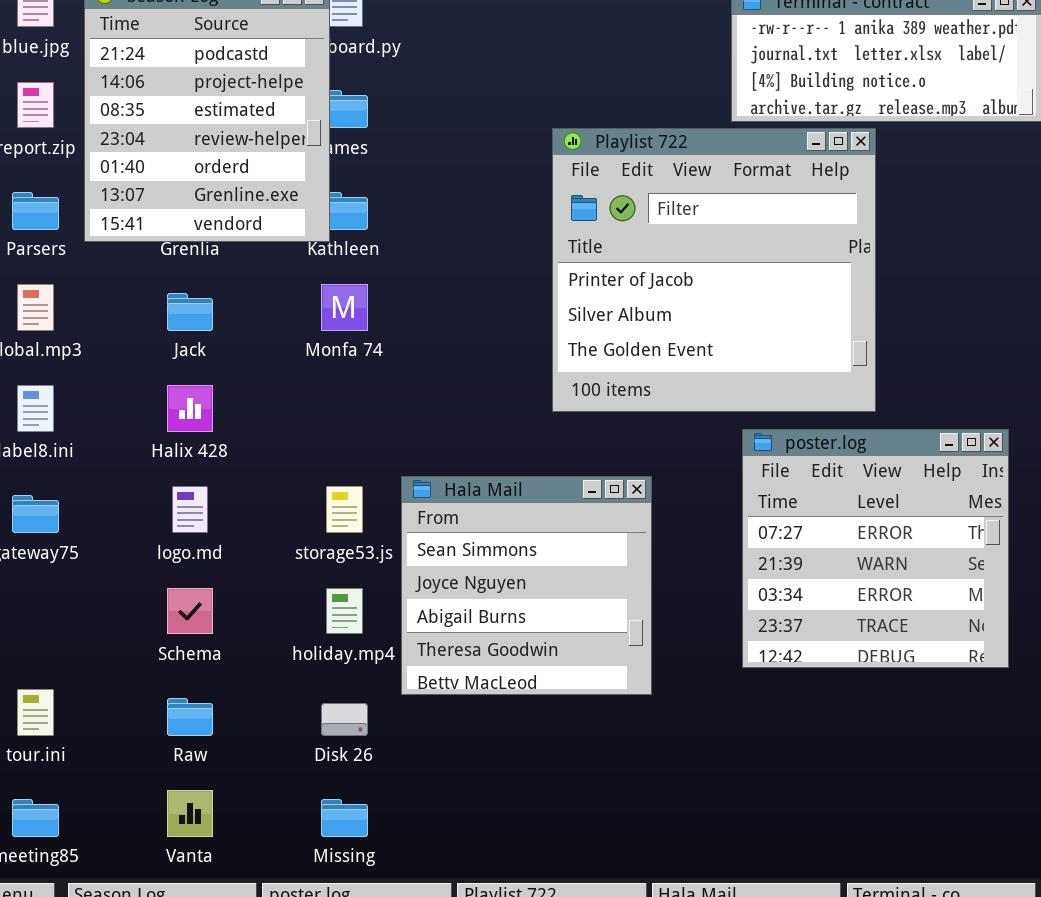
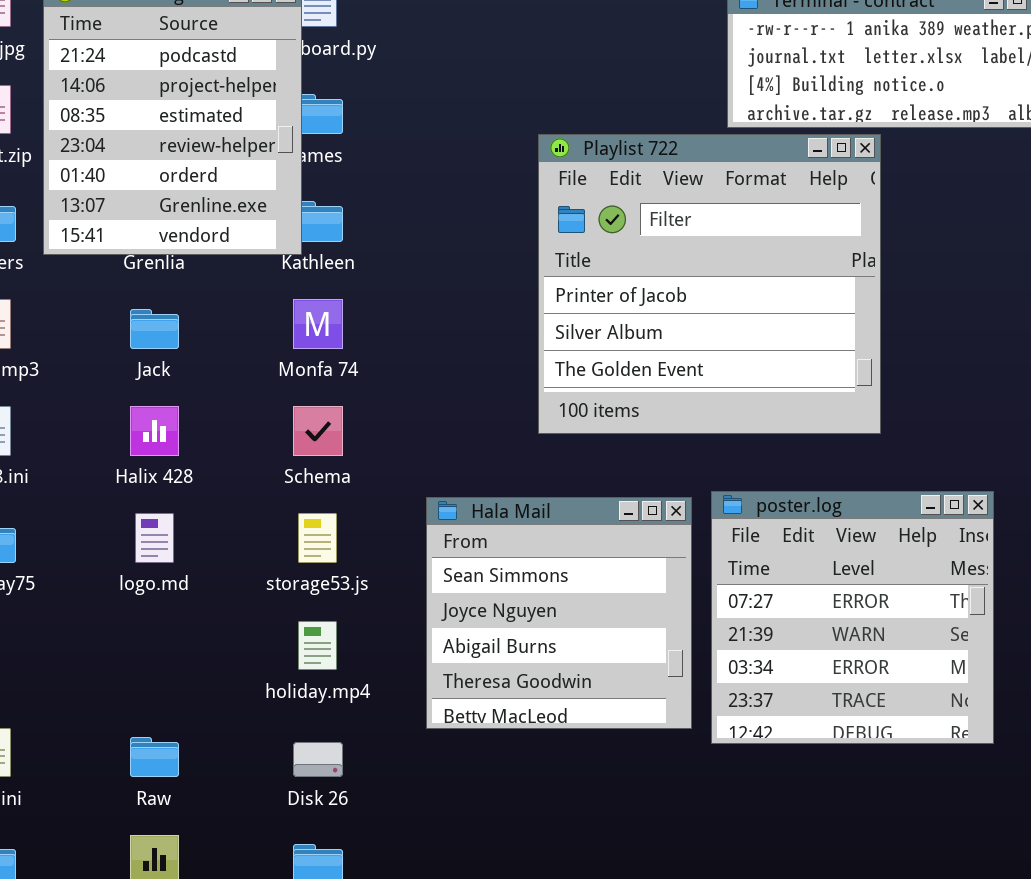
poster.log: [742,429,1009,668] -> [711,491,994,744], moved
Hala Mail: [401,476,652,695] -> [426,497,692,729], moved
Schema: [167,588,213,634] -> [293,406,343,456], moved

